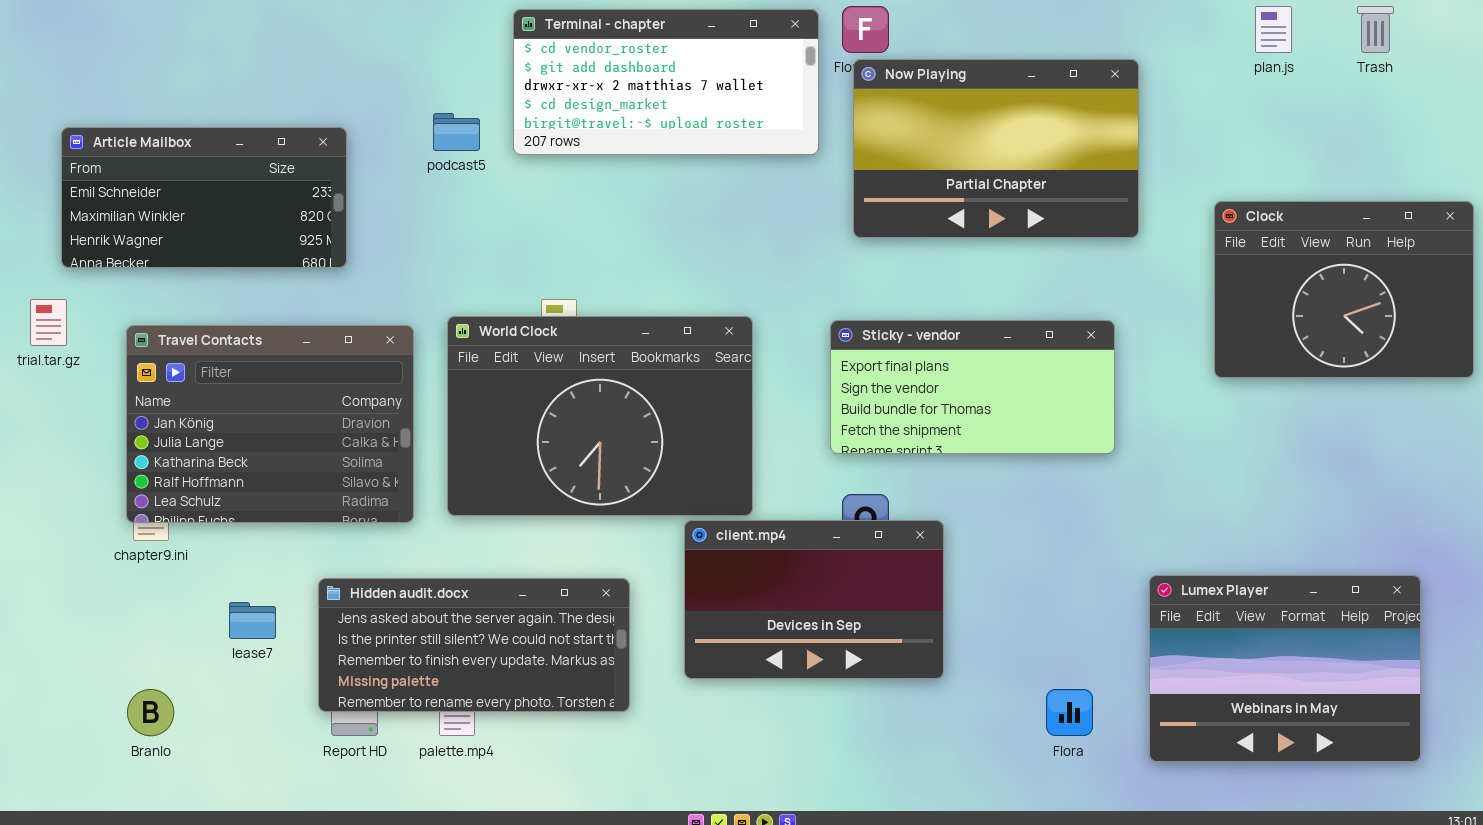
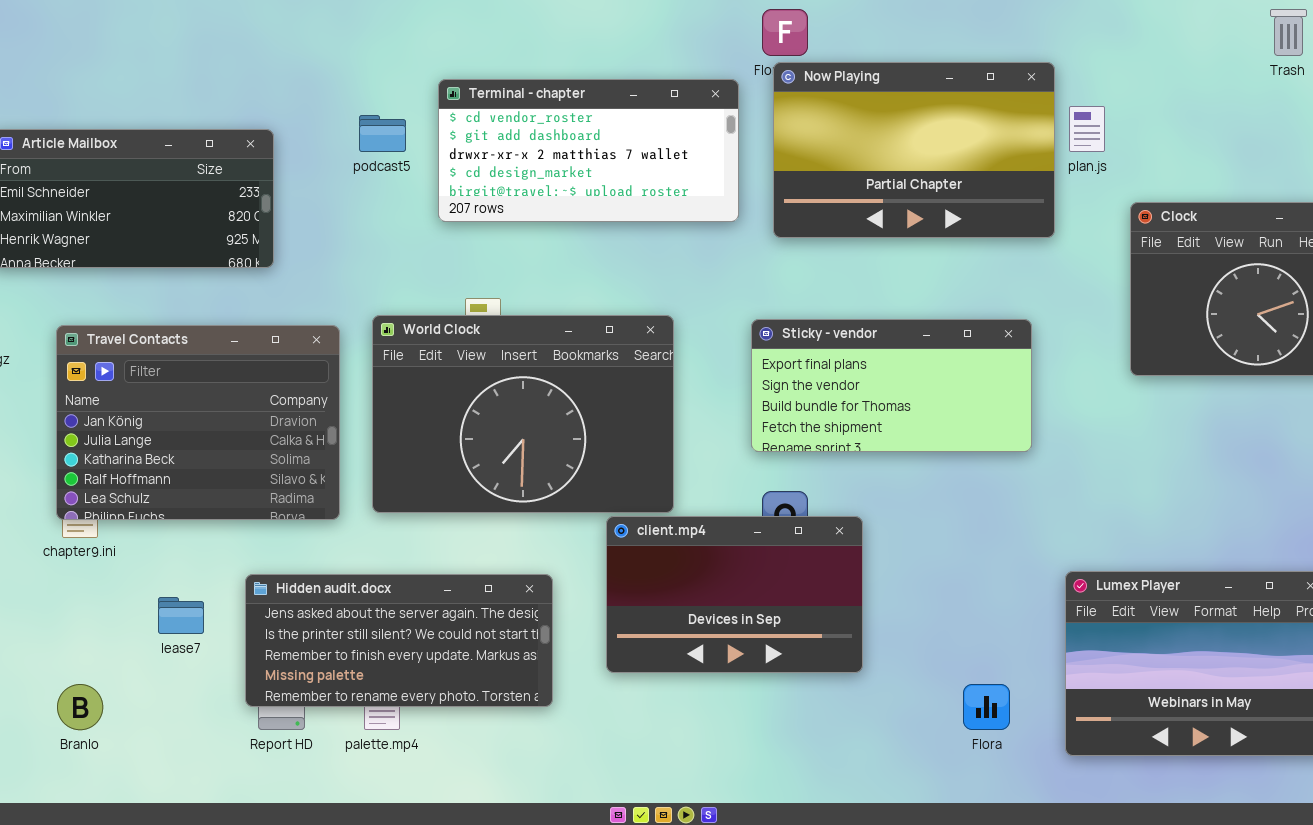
plan.js: [1255,6,1292,53] -> [1069,106,1105,152], moved
Terminal - chapter: [513,9,819,155] -> [438,79,739,222], moved

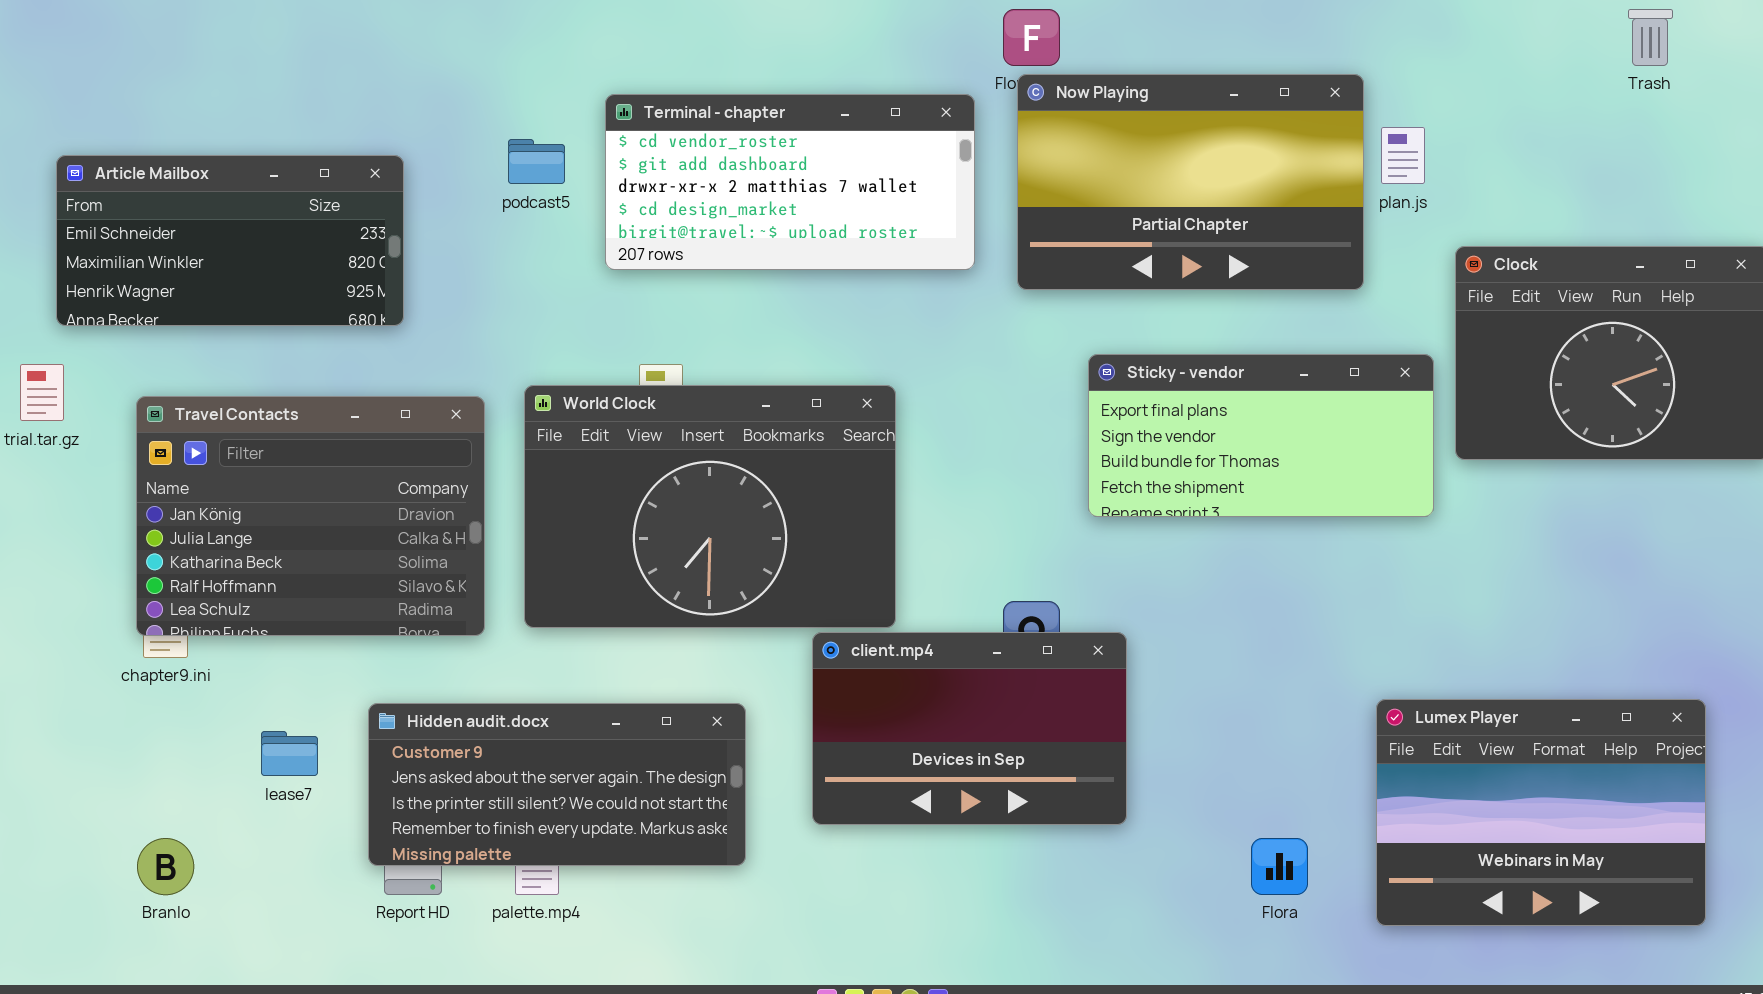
Sticky - vendor: [751,319,1032,452] -> [1088,354,1434,517], moved
Hidden audit.docx: [245,574,553,707] -> [368,703,746,866], scrolled up 1 row

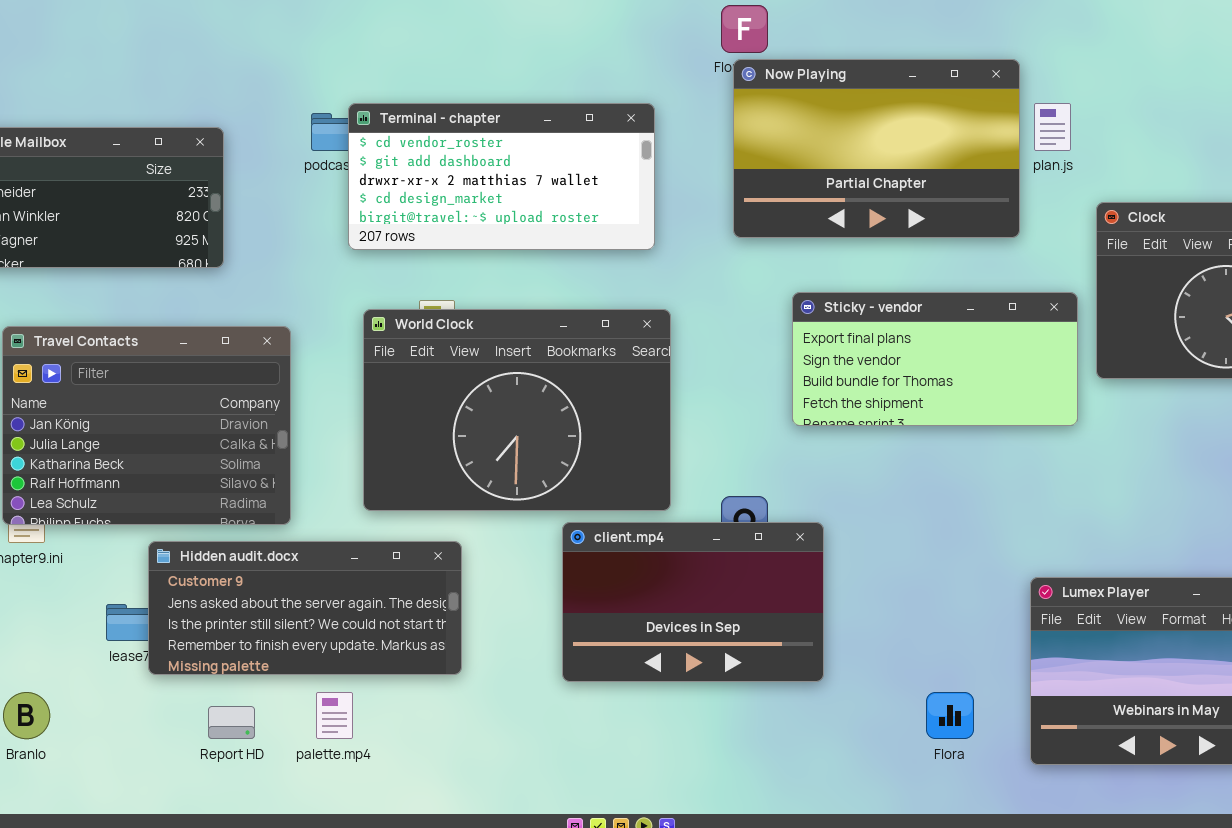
Terminal - chapter: [605,94,975,270] -> [348,103,655,250], moved
World Clock: [524,385,896,628] -> [363,309,671,511], moved
Hidden audit.docx: [368,703,746,866] -> [148,541,462,675], moved

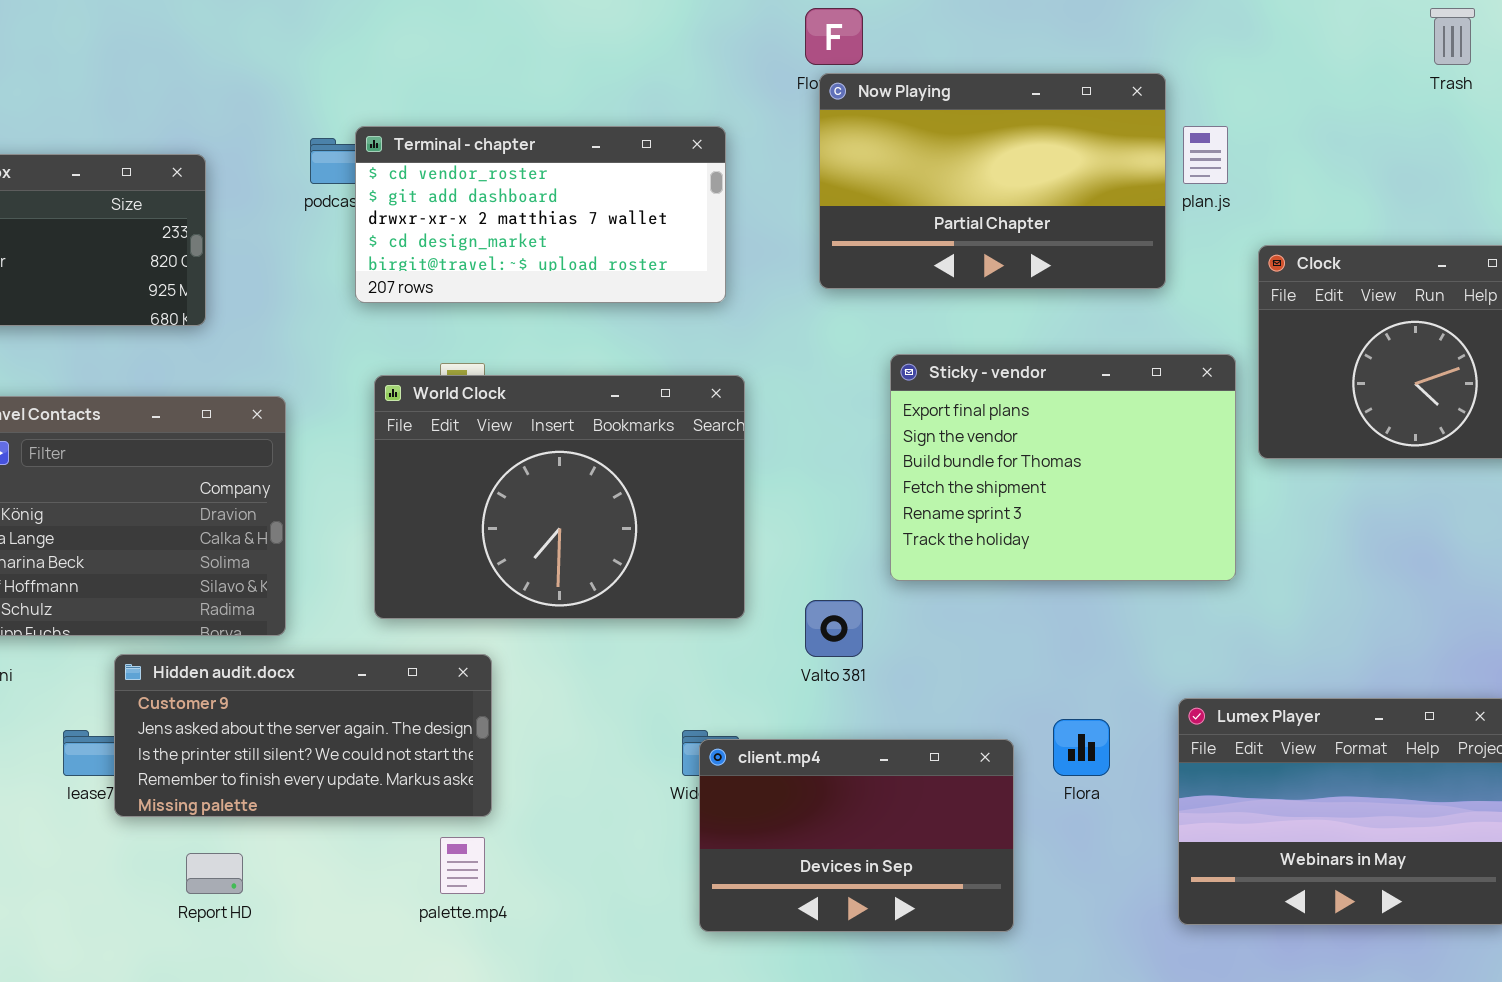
Sticky - vendor: [792,292,1078,426] -> [890,354,1236,581], resized
client.mp4: [562,522,824,682] -> [699,739,1014,932], moved
palette.mp4: [316,692,353,739] -> [440,837,485,894], moved
Flora: [926,692,974,739] -> [1053,719,1110,776], moved

